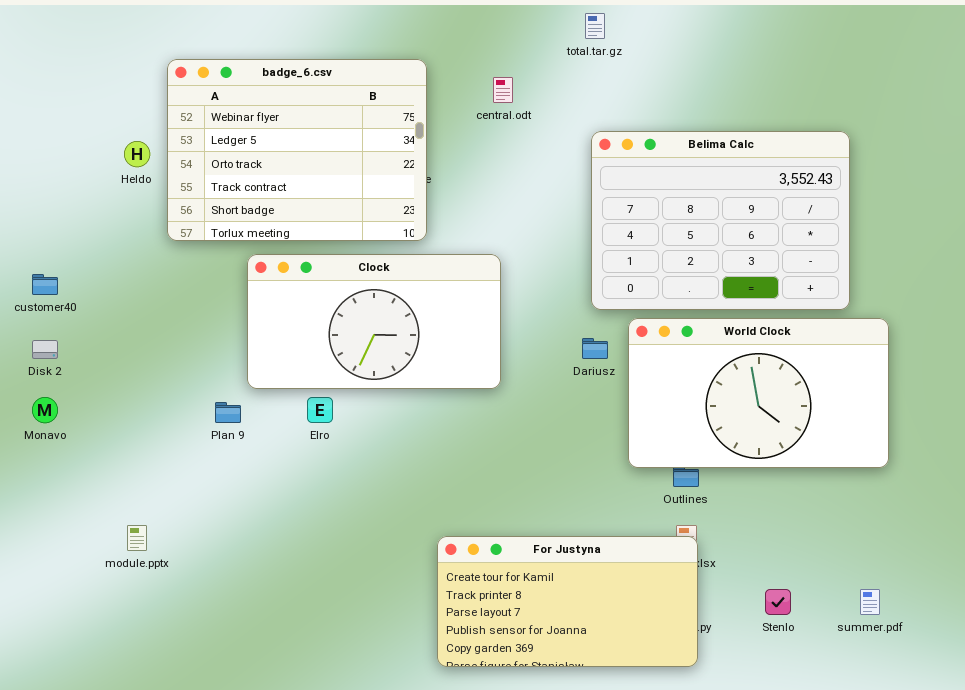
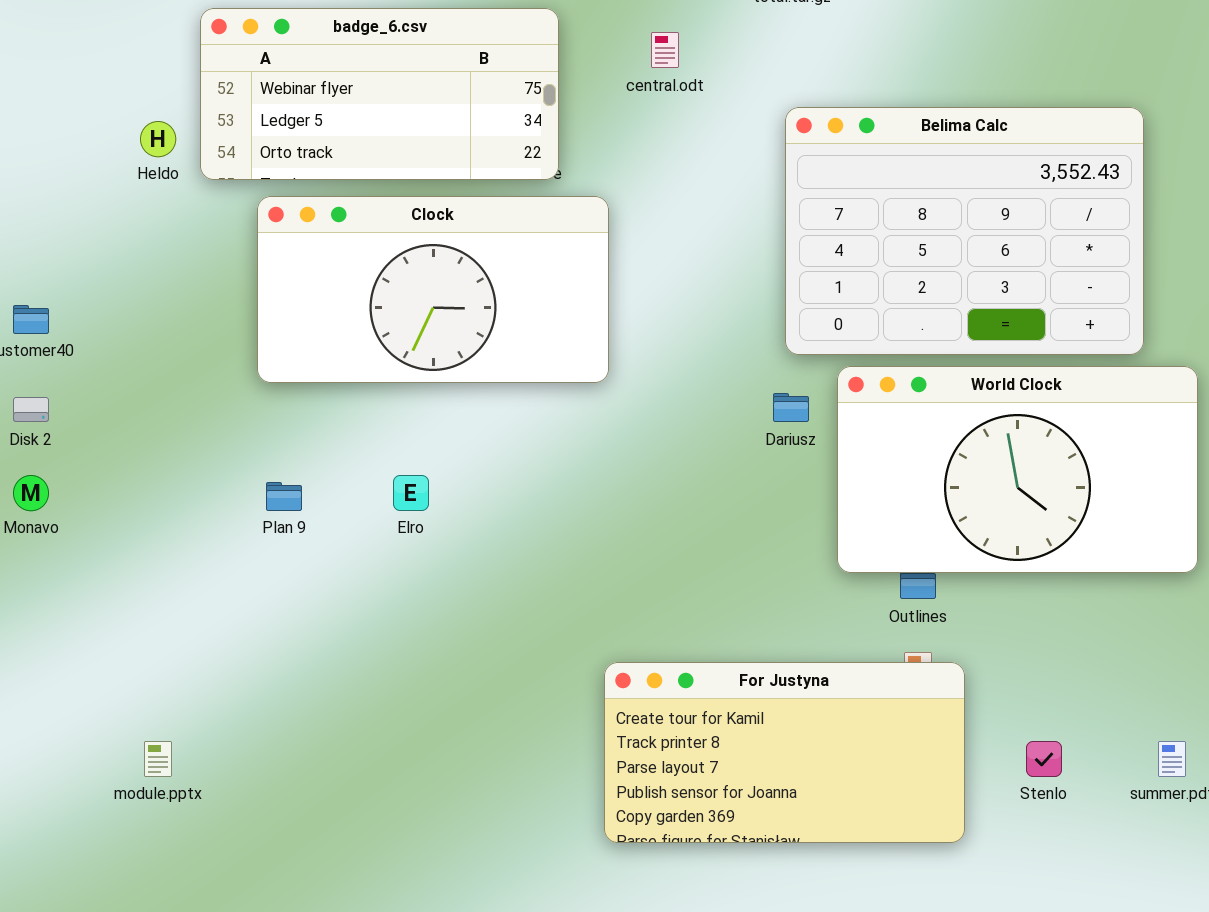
badge_6.csv: [167,59,427,241] -> [200,8,559,180], resized
Clock: [247,254,501,389] -> [257,196,609,383], moved
module.pptx: [127,525,147,551] -> [144,741,172,777], moved
For Justyna: [437,536,698,667] -> [604,662,965,843], moved

